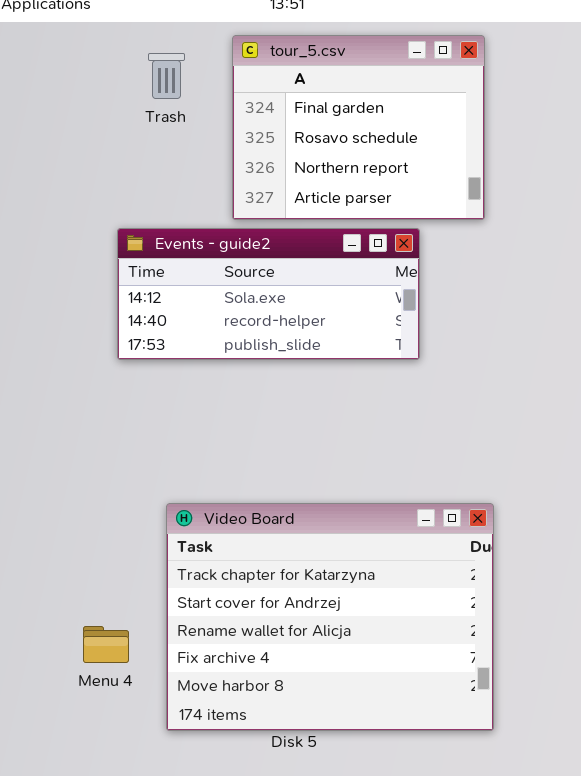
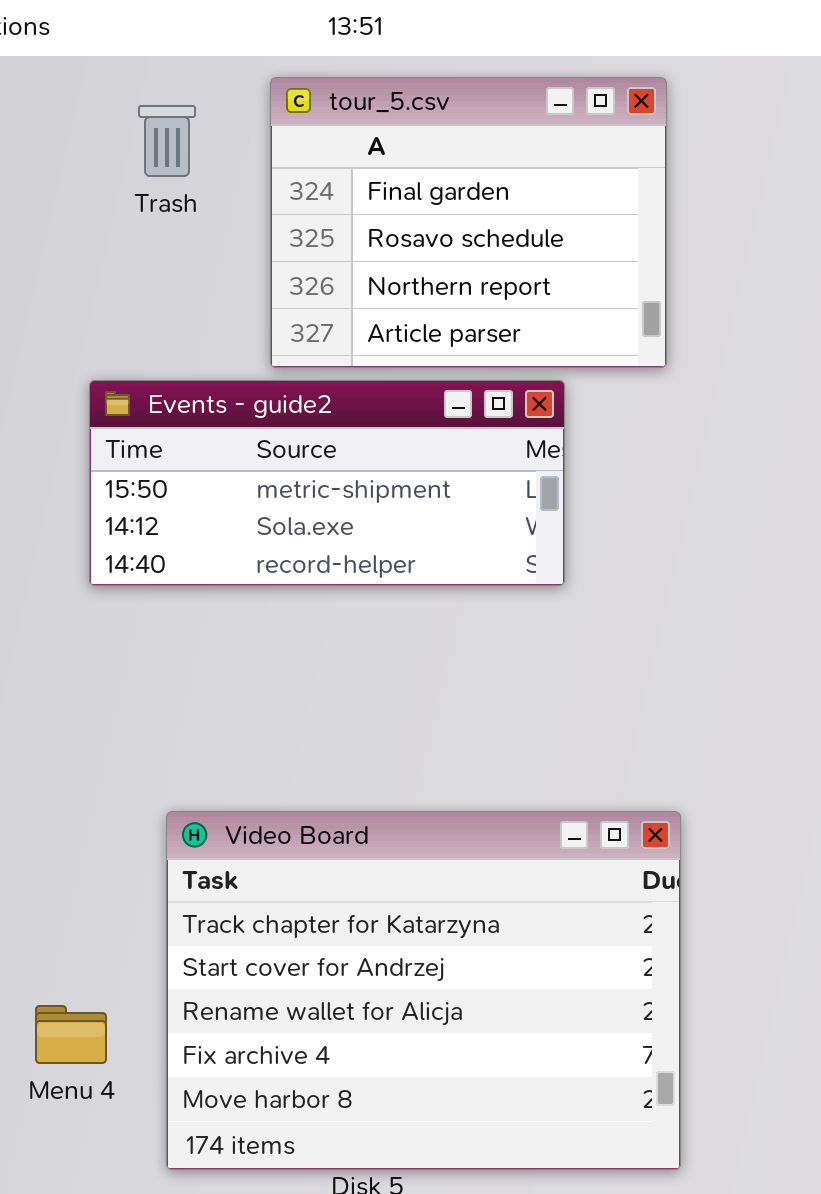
Events - guide2: [117,228,420,360] -> [89,380,565,586], scrolled up 1 row

